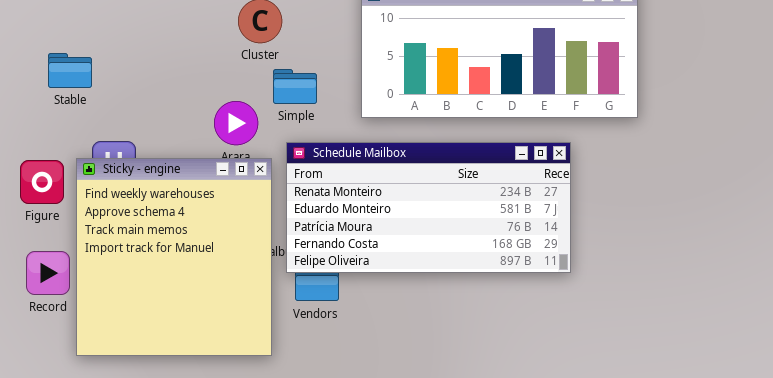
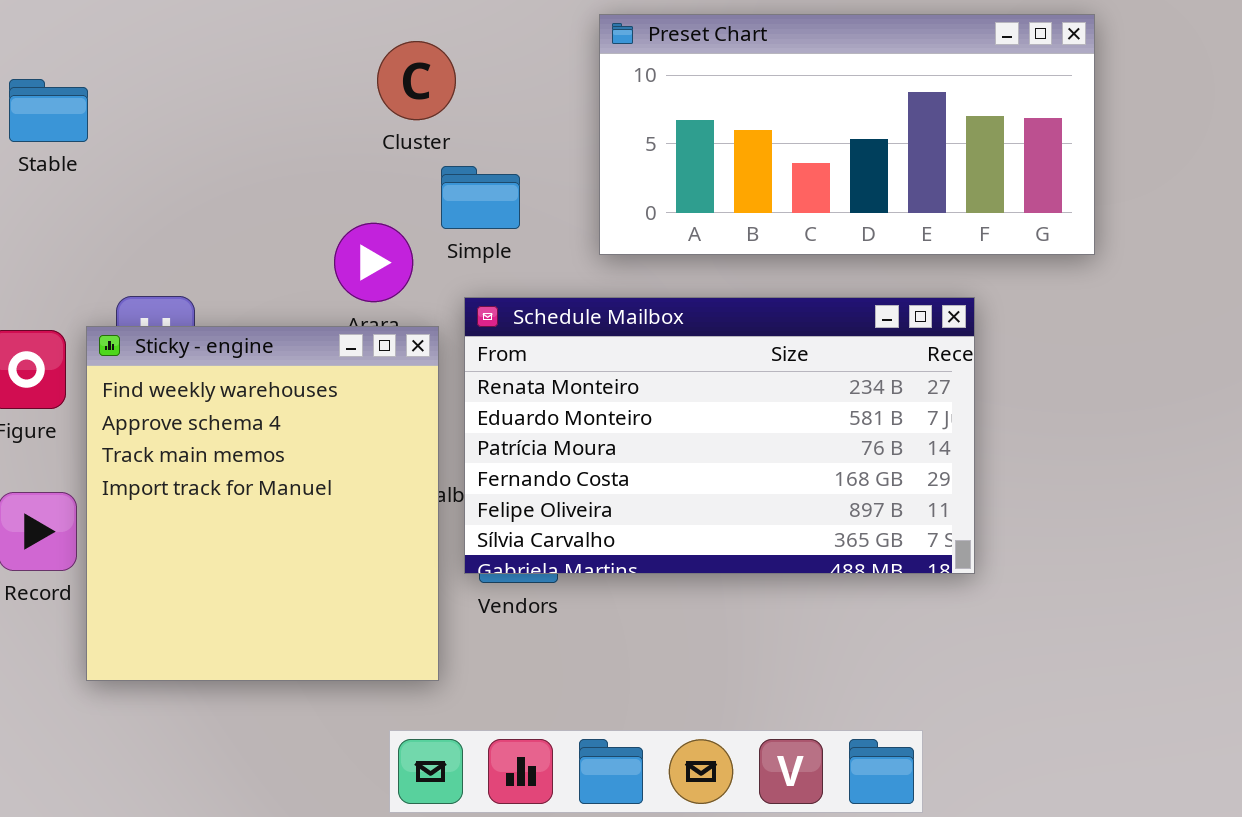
Stable: [48,53,92,88] -> [9,79,88,142], moved
Schedule Mailbox: [286,142,571,273] -> [464,297,975,574], resized

